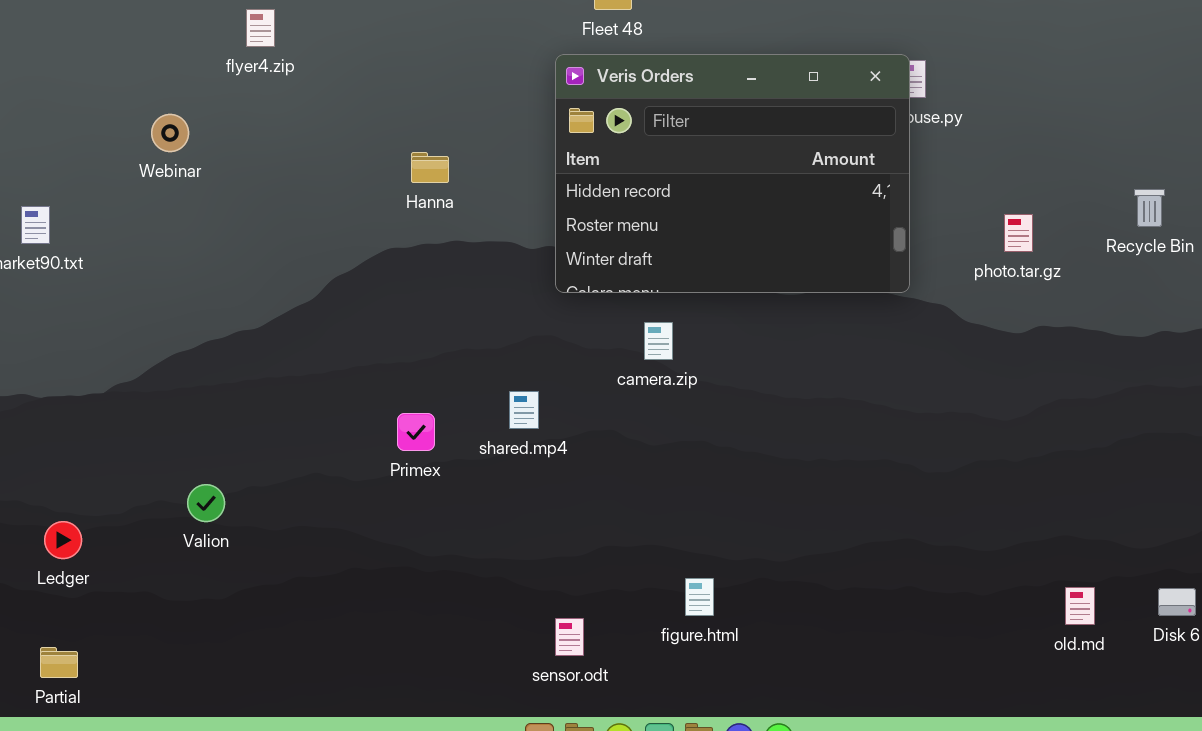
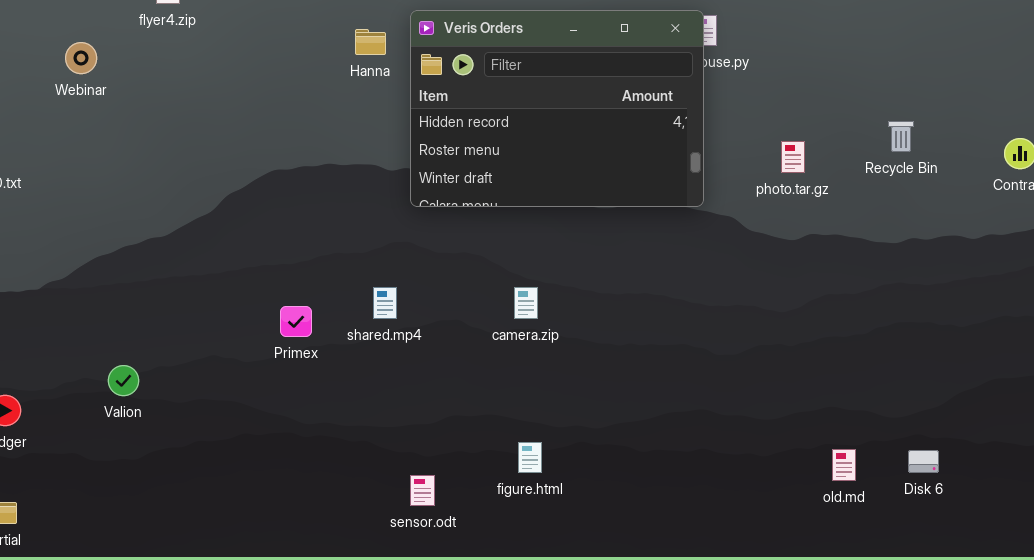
Webinar: [151,114,189,152] -> [65,42,97,74], moved
Hanna: [411,152,449,183] -> [355,29,386,55], moved
camera.zip: [644,322,673,360] -> [514,287,538,319], moved

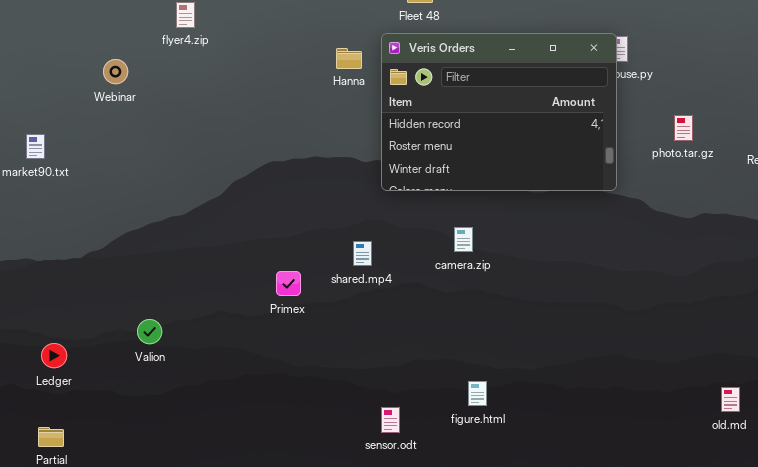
photo.tar.gz: [781,141,805,173] -> [674,115,693,141], moved
shared.mp4: [373,287,397,319] -> [353,241,372,266], moved
camera.zip: [514,287,538,319] -> [454,227,473,252], moved

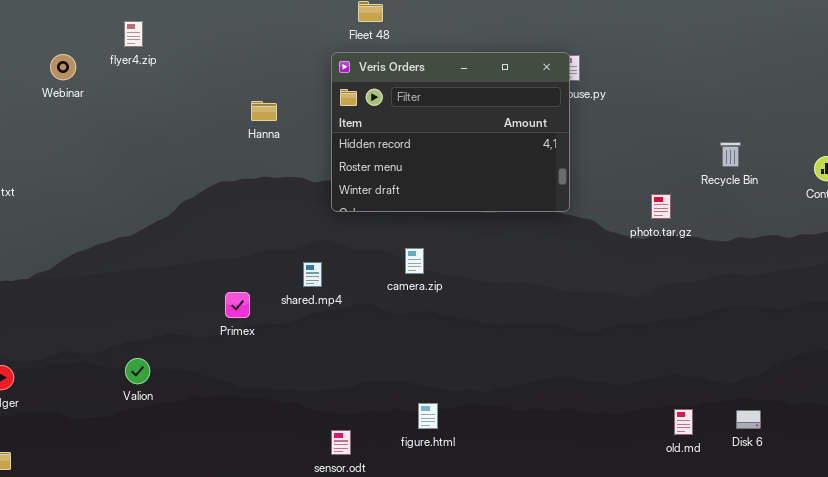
Hanna: [336,48,362,69] -> [251,101,277,121], moved
Webinar: [103,59,128,84] -> [50,54,76,80], moved
photo.tar.gz: [674,115,693,141] -> [651,194,671,219], moved
Valion: [137,319,162,344] -> [125,358,150,384], moved

